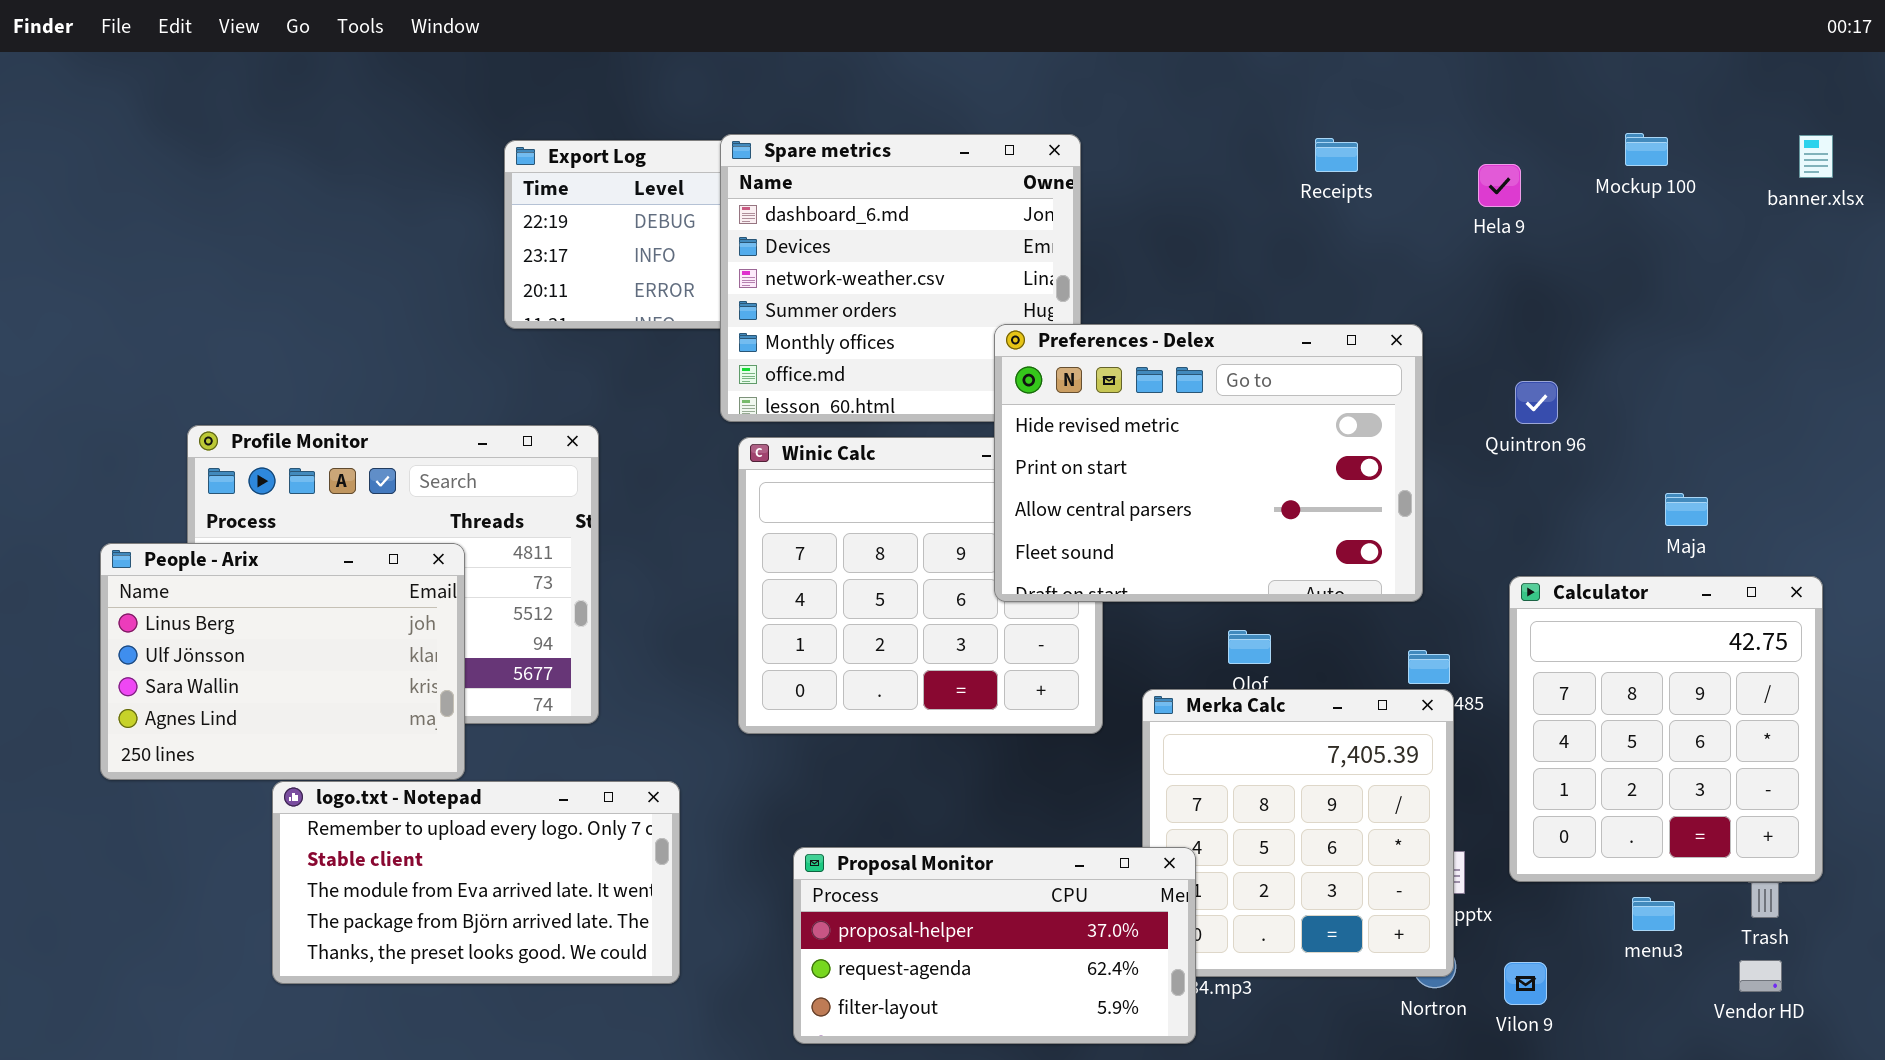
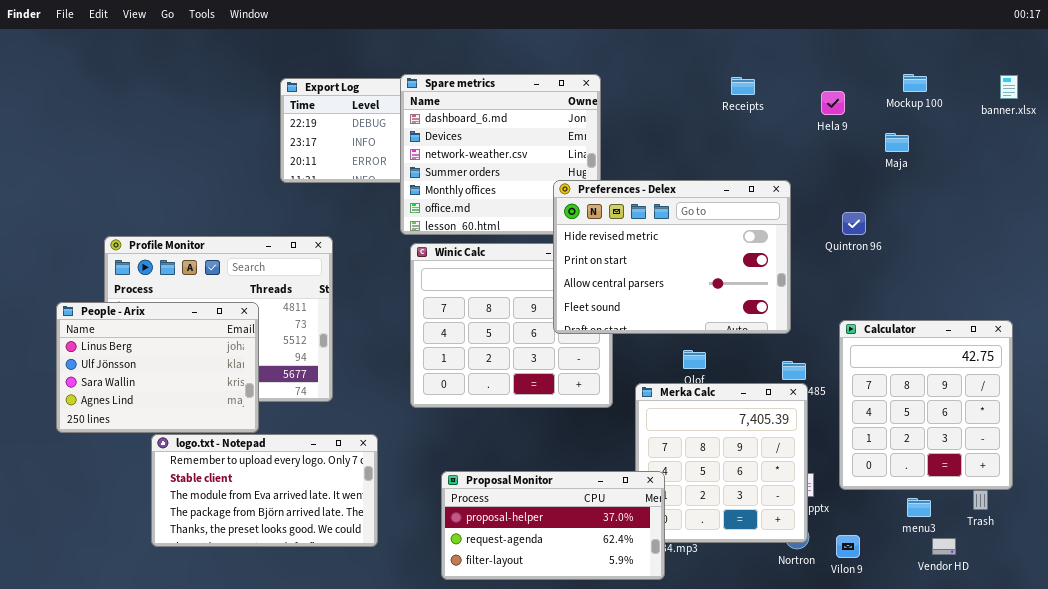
Maja: [1665,493,1708,526] -> [885,133,909,152], moved
Vendor HD: [1739,960,1782,992] -> [932,538,956,555], moved

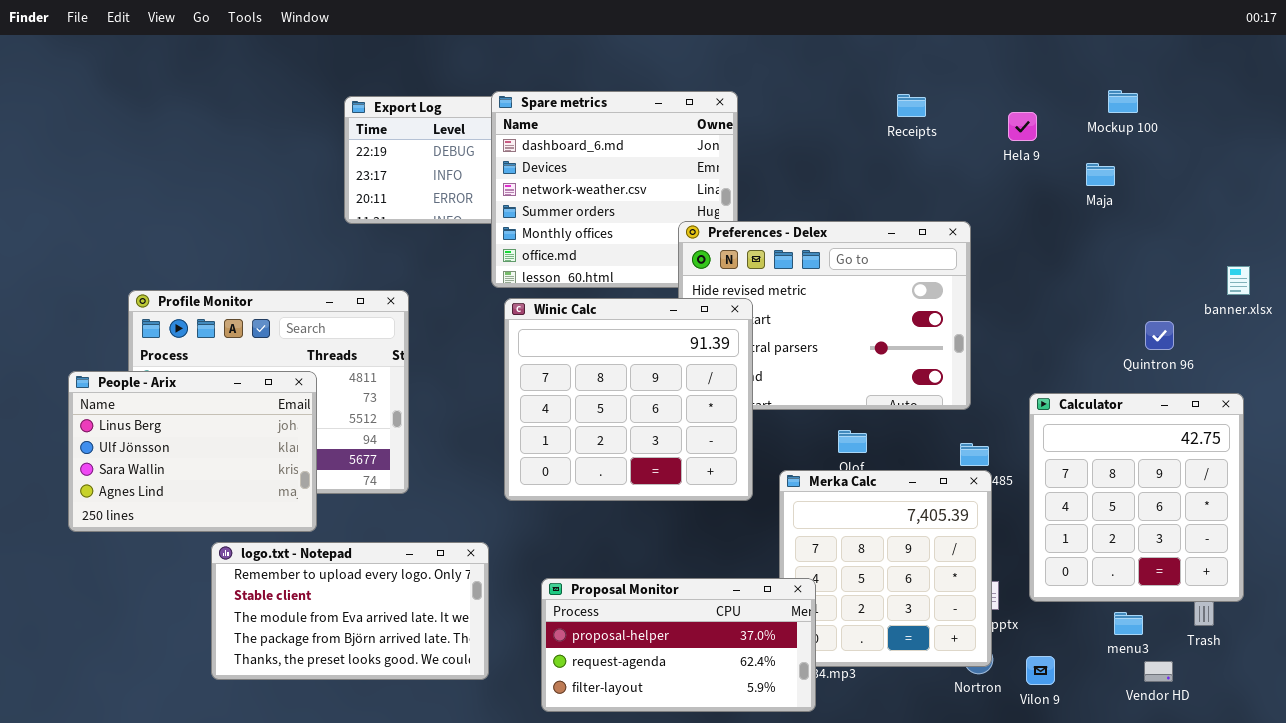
banner.xlsx: [1000,75,1018,99] -> [1227,266,1250,295], moved
Quintron 96: [842,212,866,235] -> [1145,321,1174,350], moved
Winic Calc: [410,243,613,408] -> [504,298,753,501], raised
logo.txt - Notepad: [151,434,378,547] -> [211,542,489,680], moved

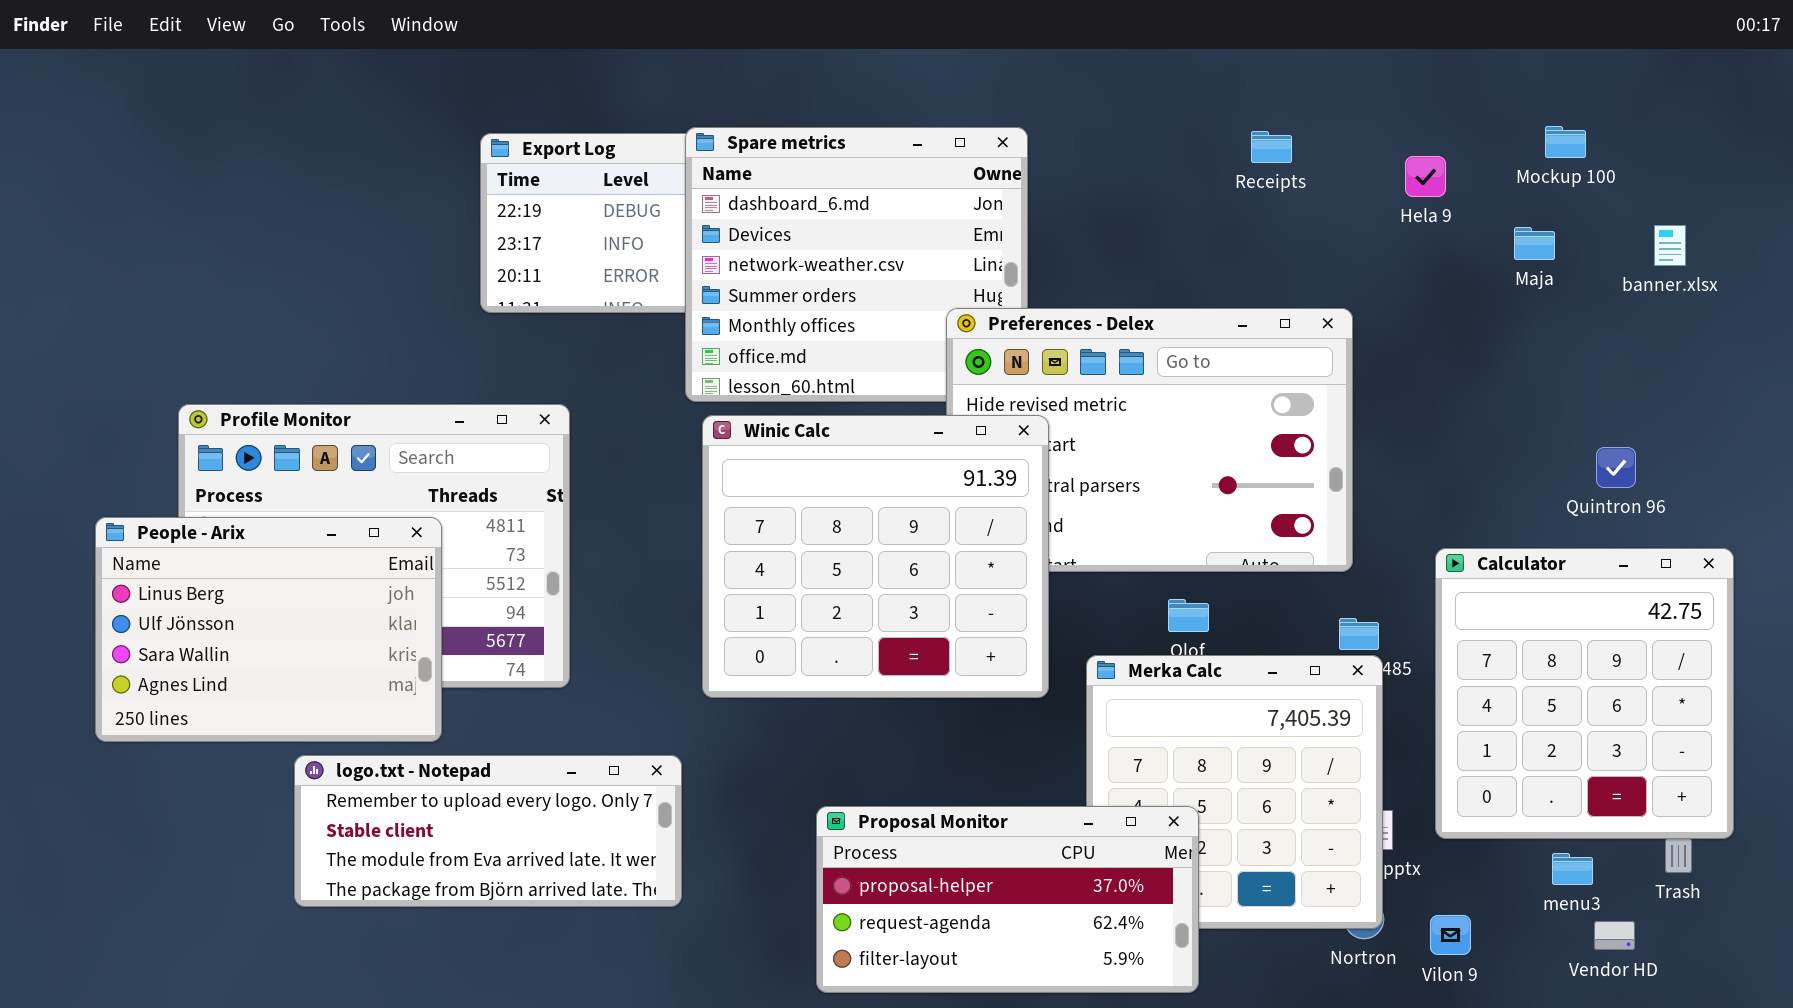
banner.xlsx: [1227,266,1250,295] -> [1654,225,1686,266], moved
logo.txt - Notepad: [211,542,489,680] -> [294,755,682,907], resized
Proposal Monitor: [541,578,816,712] -> [816,806,1199,993], moved

